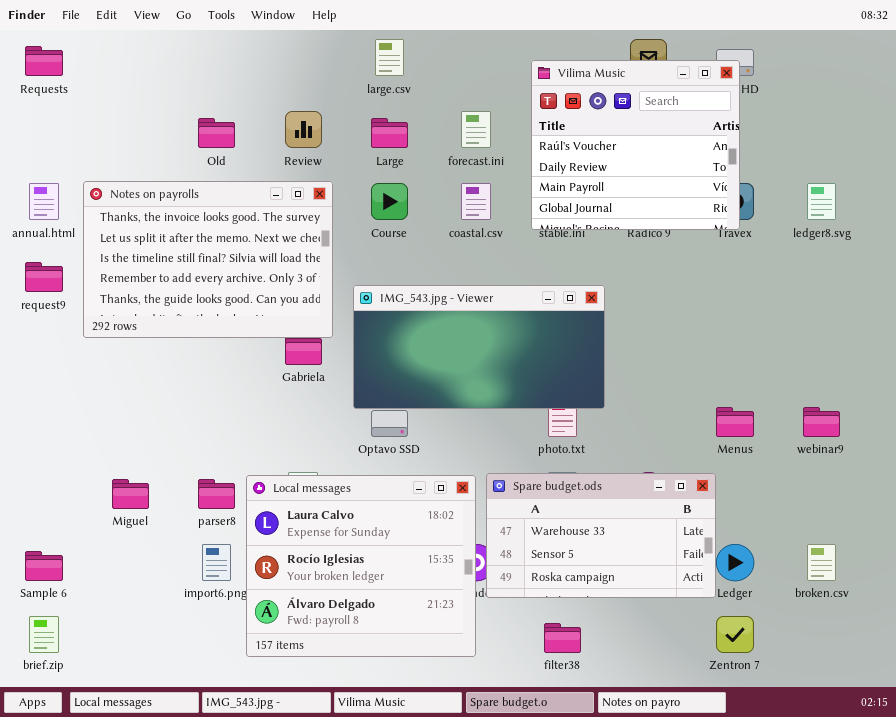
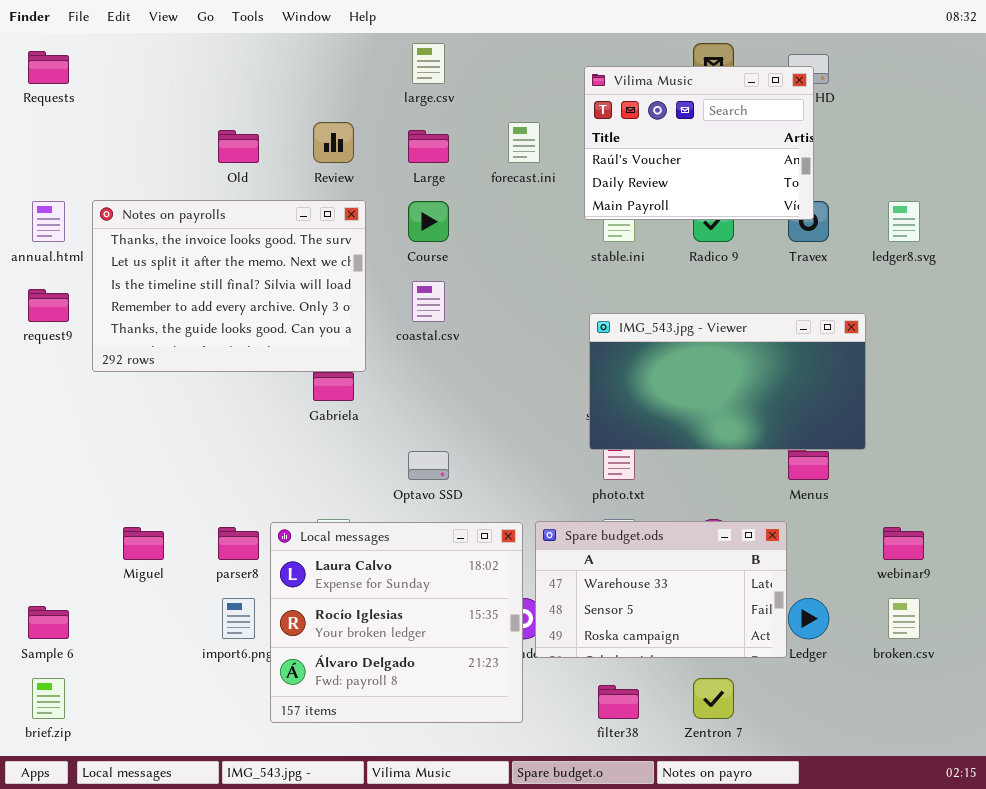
Vilima Music: [531,60,740,230] -> [584,66,814,220], resized
coastal.csv: [461,183,491,220] -> [412,281,445,322], moved
IMG_543.jpg - Viewer: [353,285,605,409] -> [589,313,866,450], moved
webinar9: [803,407,840,437] -> [883,527,924,560], moved
Zentron 7: [716,616,754,653] -> [693,678,734,719], moved

